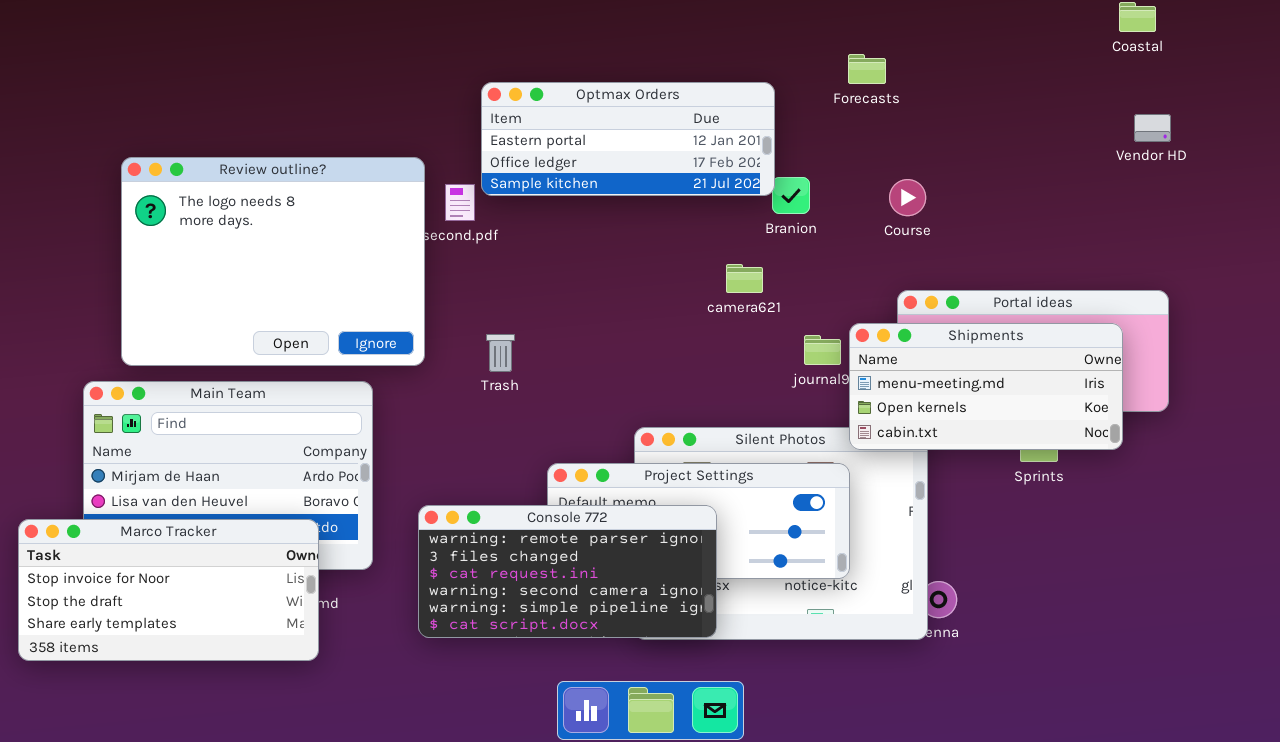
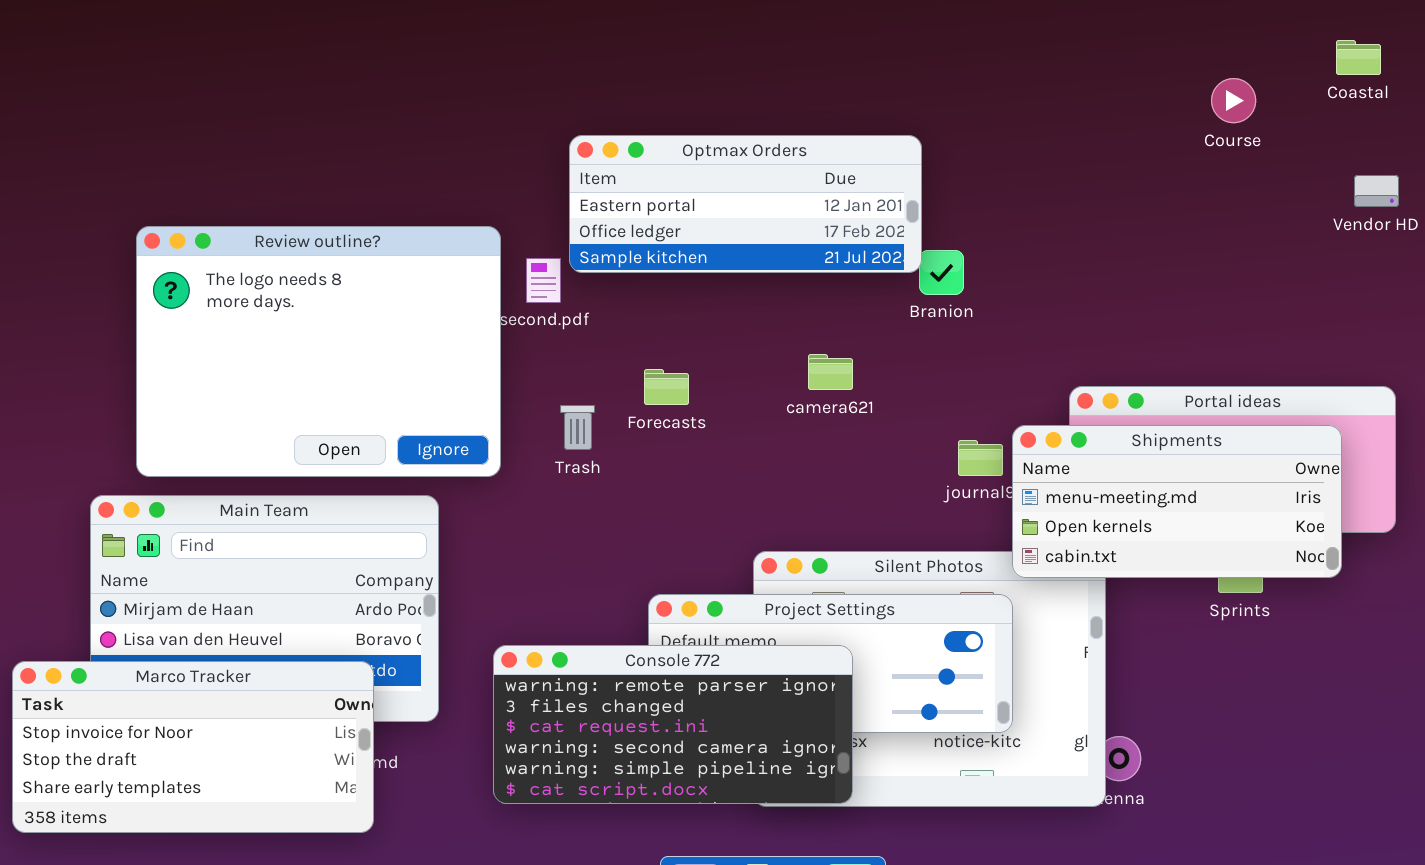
Forecasts: [848,54,886,84] -> [644,369,689,405], moved
Course: [889,179,926,216] -> [1211,78,1256,123], moved
camera621: [726,264,763,293] -> [808,354,853,390], moved
Trash: [486,334,515,372] -> [560,405,595,450], moved

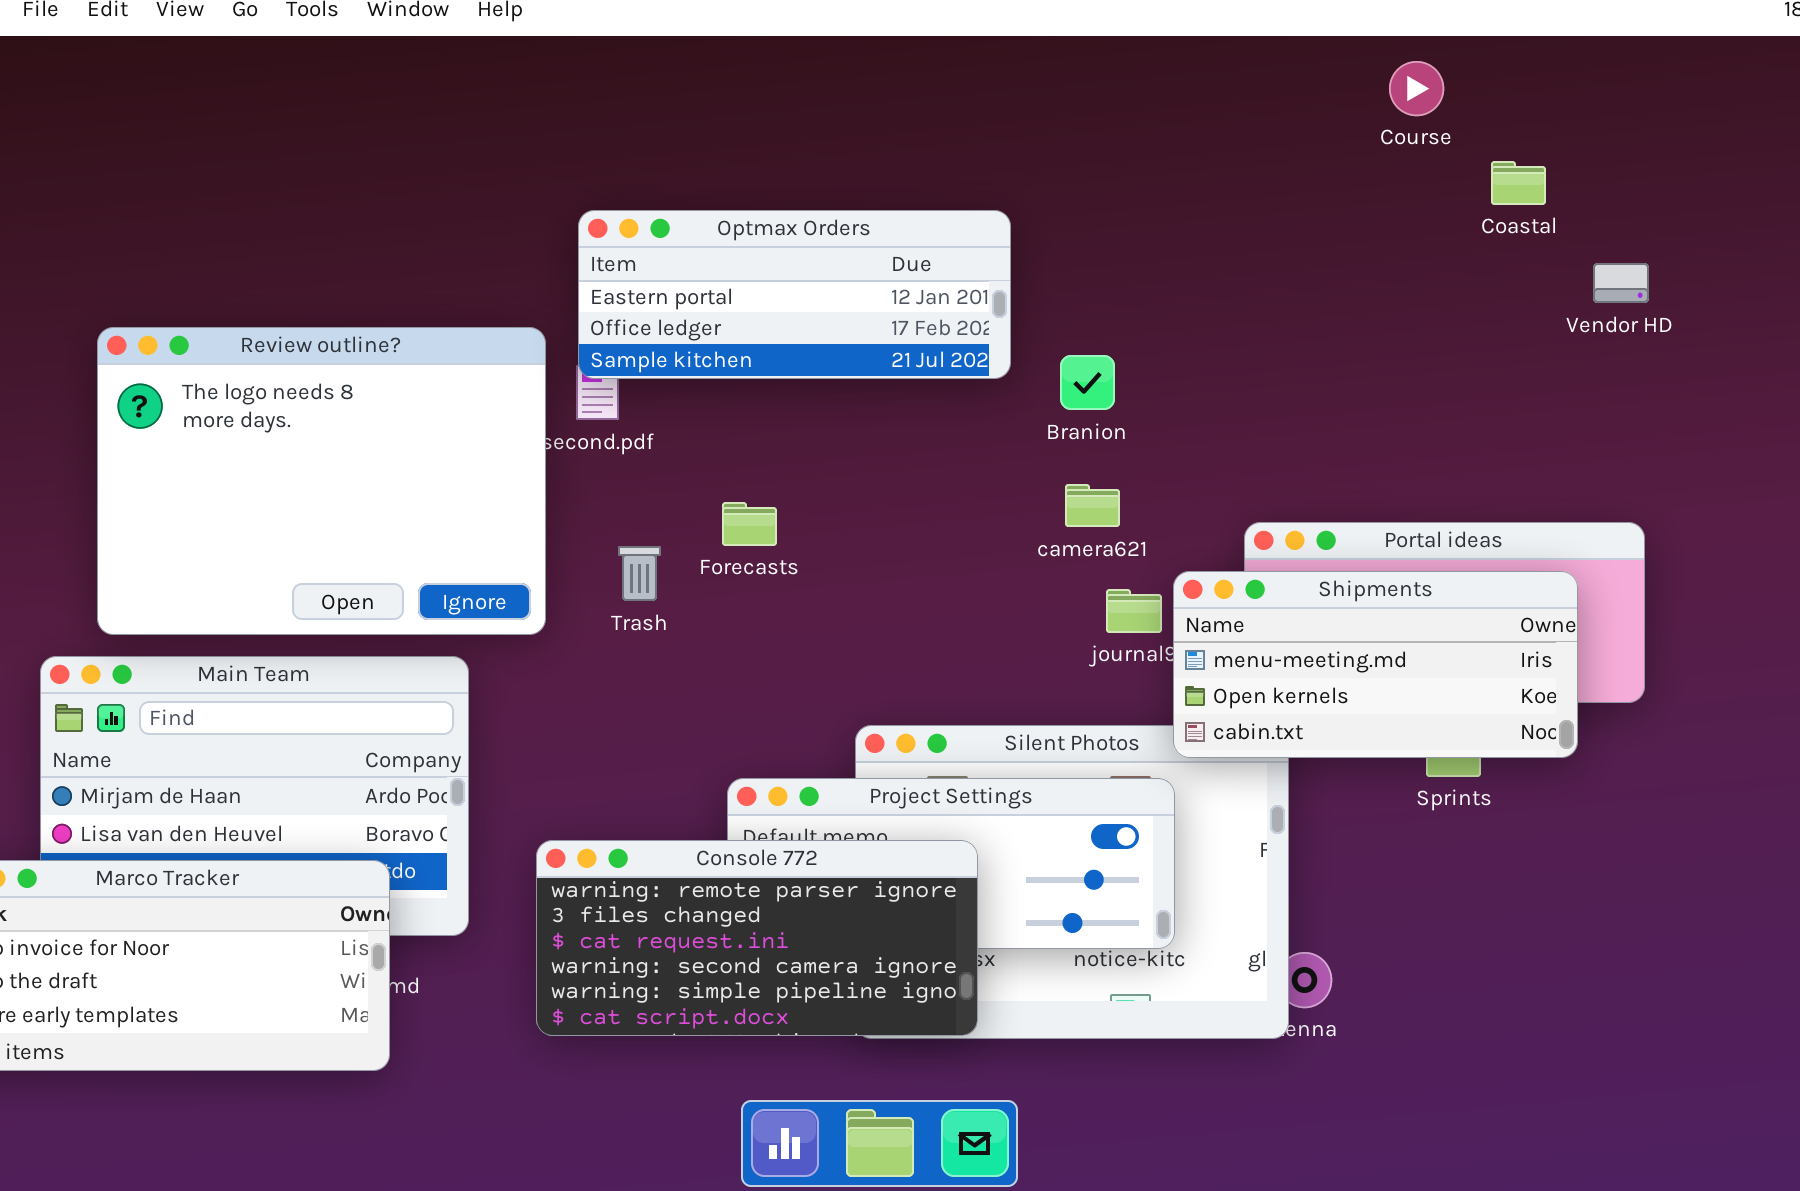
Coastal: [1336,40,1381,75] -> [1491,161,1546,205], moved
Course: [1211,78,1256,123] -> [1389,61,1444,116], moved
Optmax Orders: [569,135,922,273] -> [578,210,1011,379], moved
camera621: [808,354,853,390] -> [1065,484,1120,527], moved

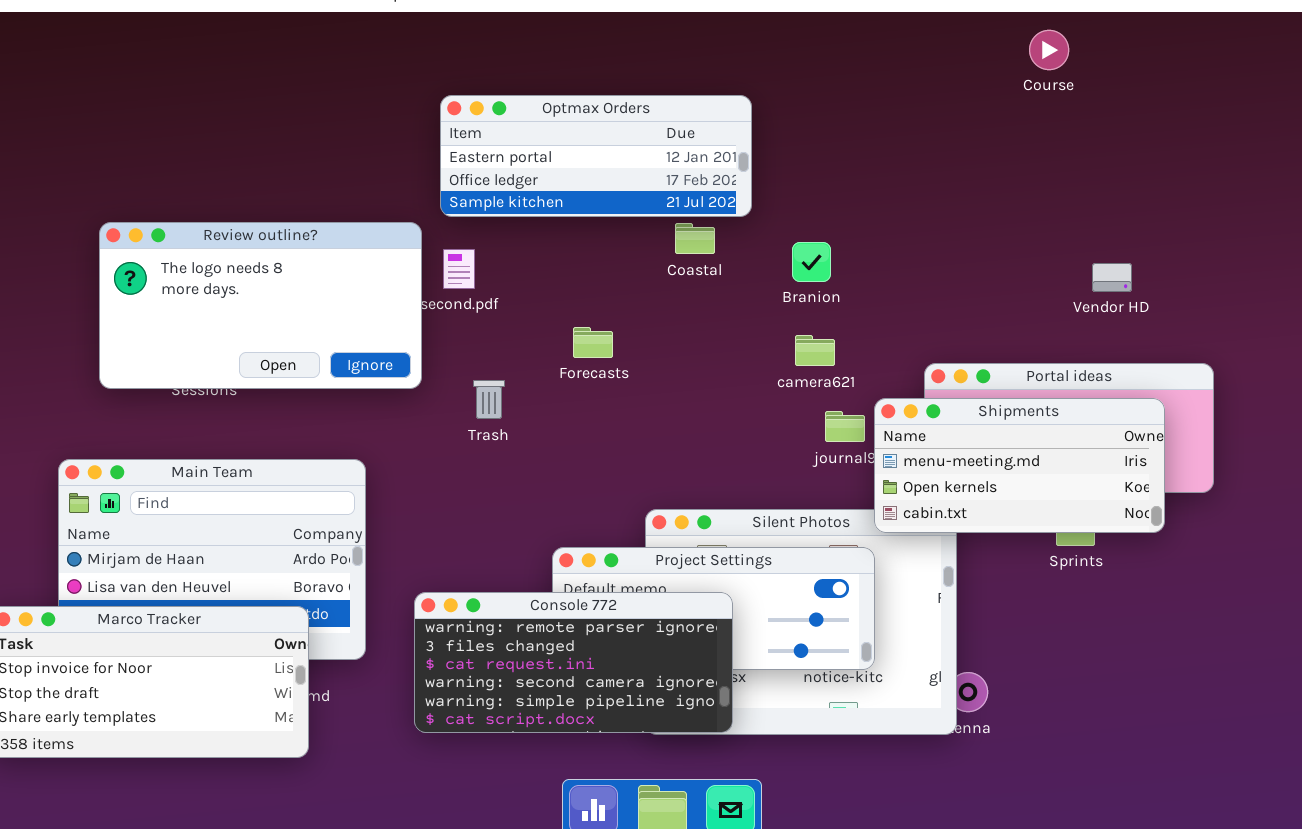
Coastal: [1491,161,1546,205] -> [675,223,715,254], moved
Optmax Orders: [578,210,1011,379] -> [440,95,752,217], moved
Vendor HD: [1593,263,1649,303] -> [1092,263,1132,292], moved
Review outline?: [97,327,546,635] -> [99,222,422,389], resized
Forecasts: [722,502,777,546] -> [573,327,613,358], moved

